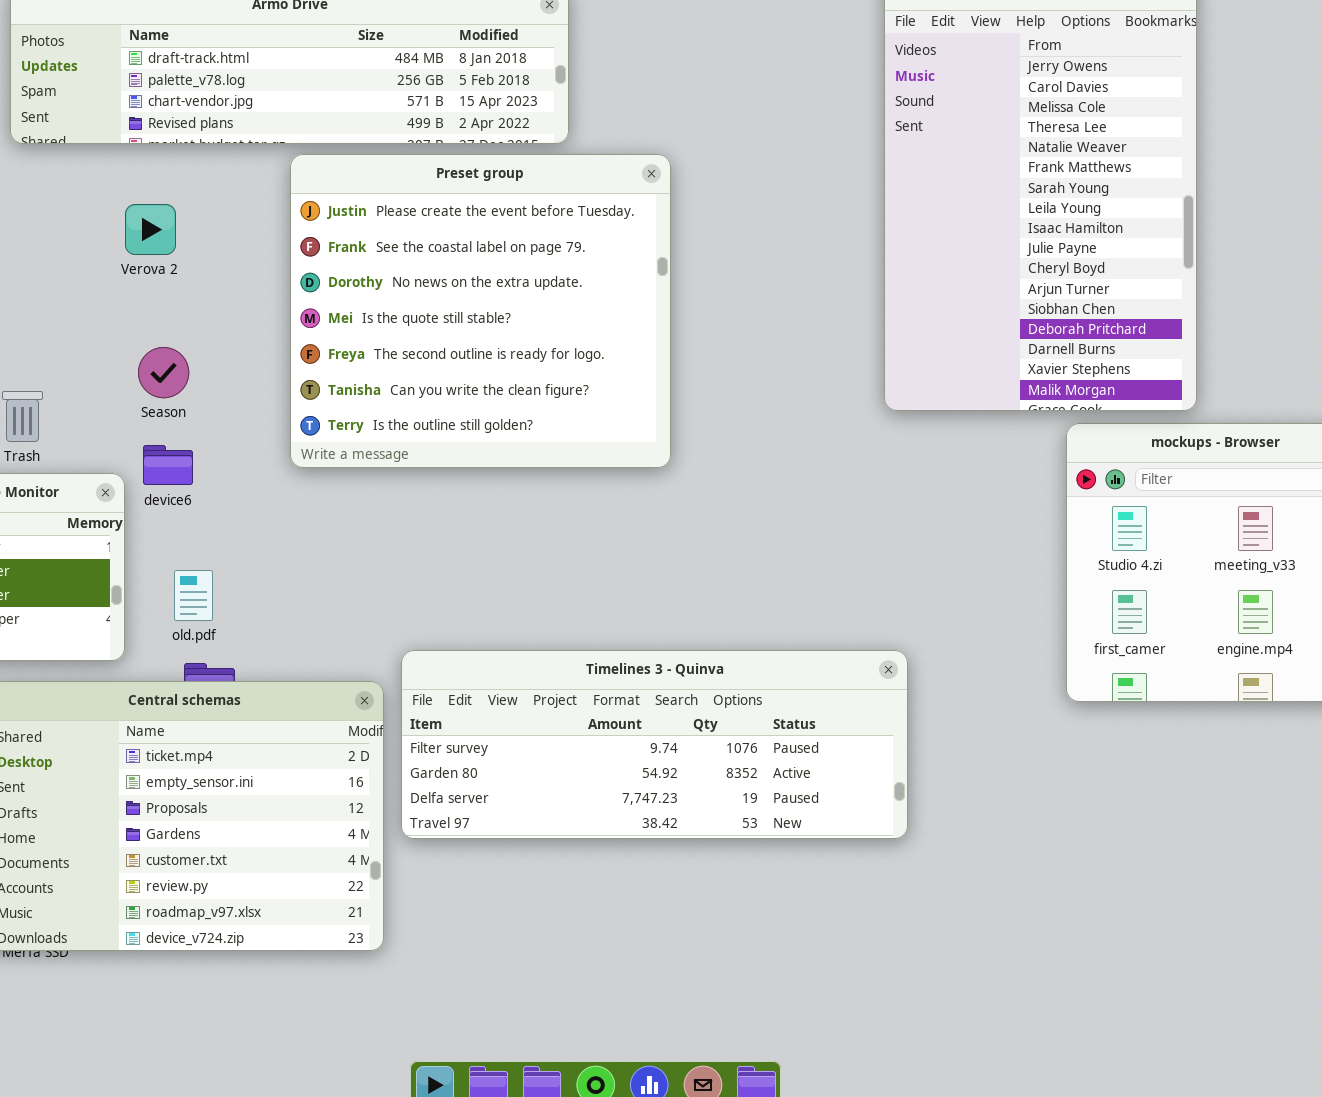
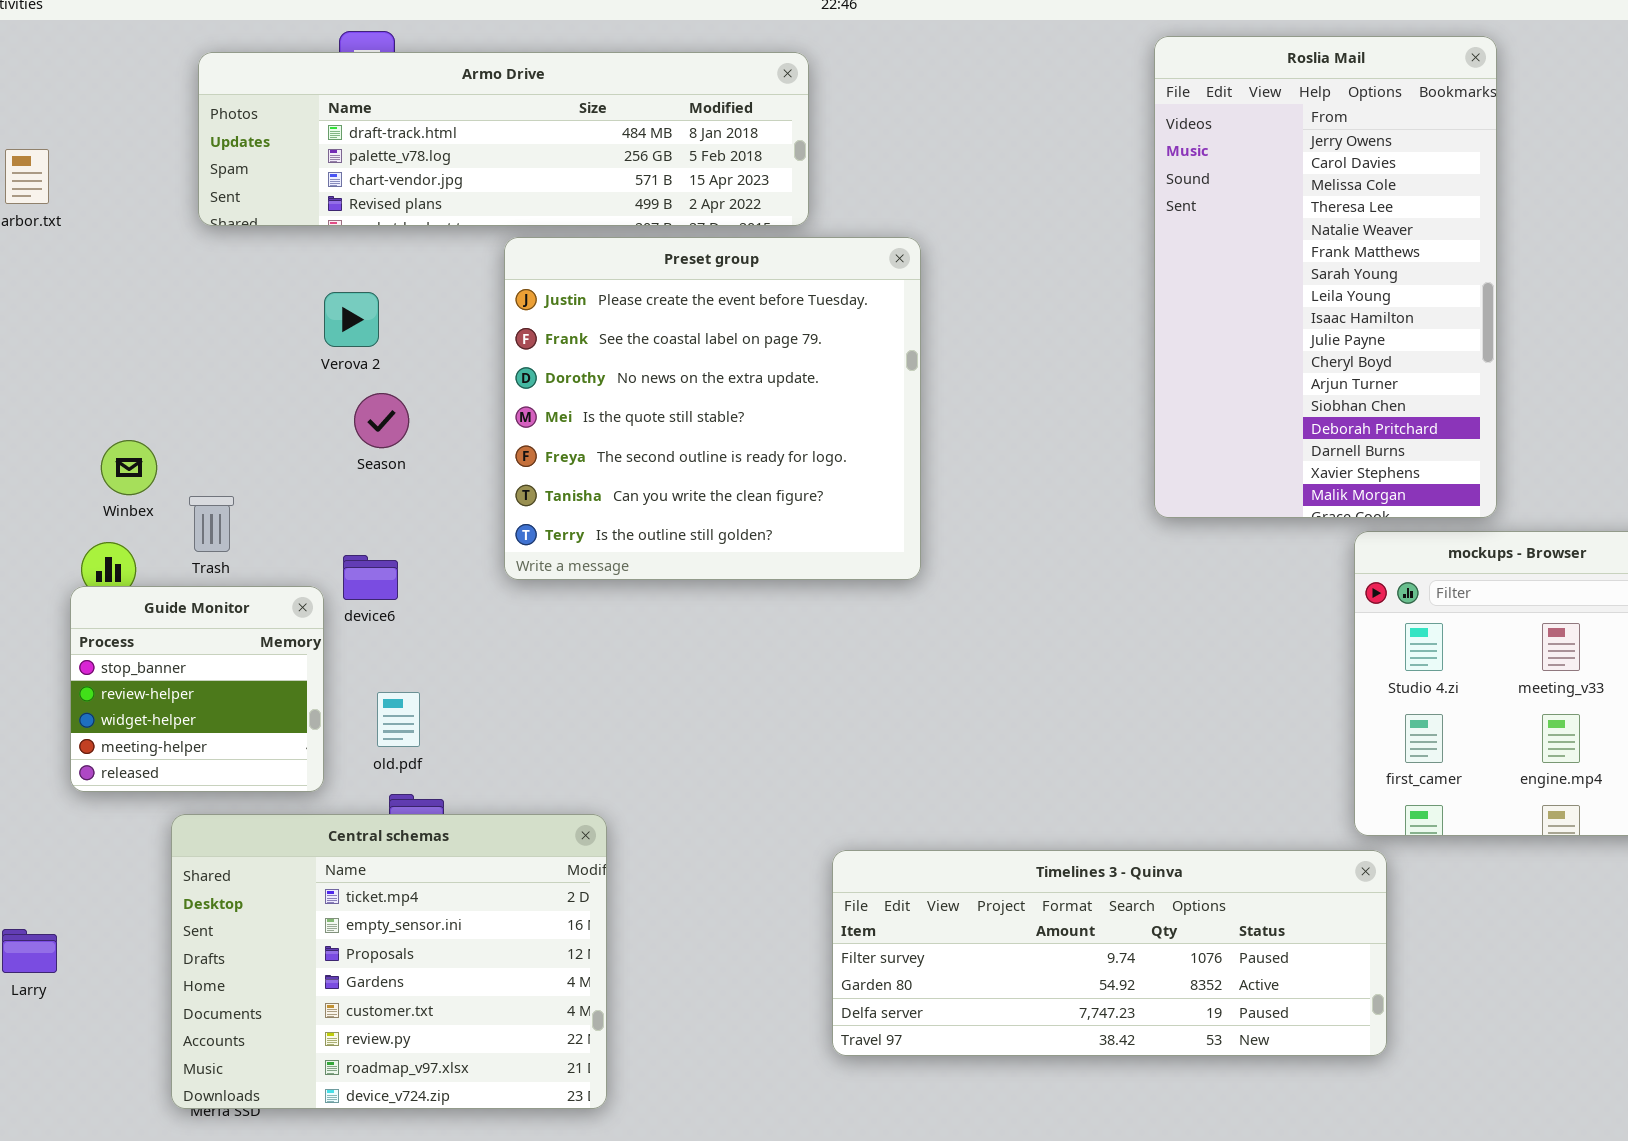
Season: [138,347,189,398] -> [354,393,409,448], moved
Timelines 3 - Quinva: [401,650,908,839] -> [832,850,1387,1056], moved

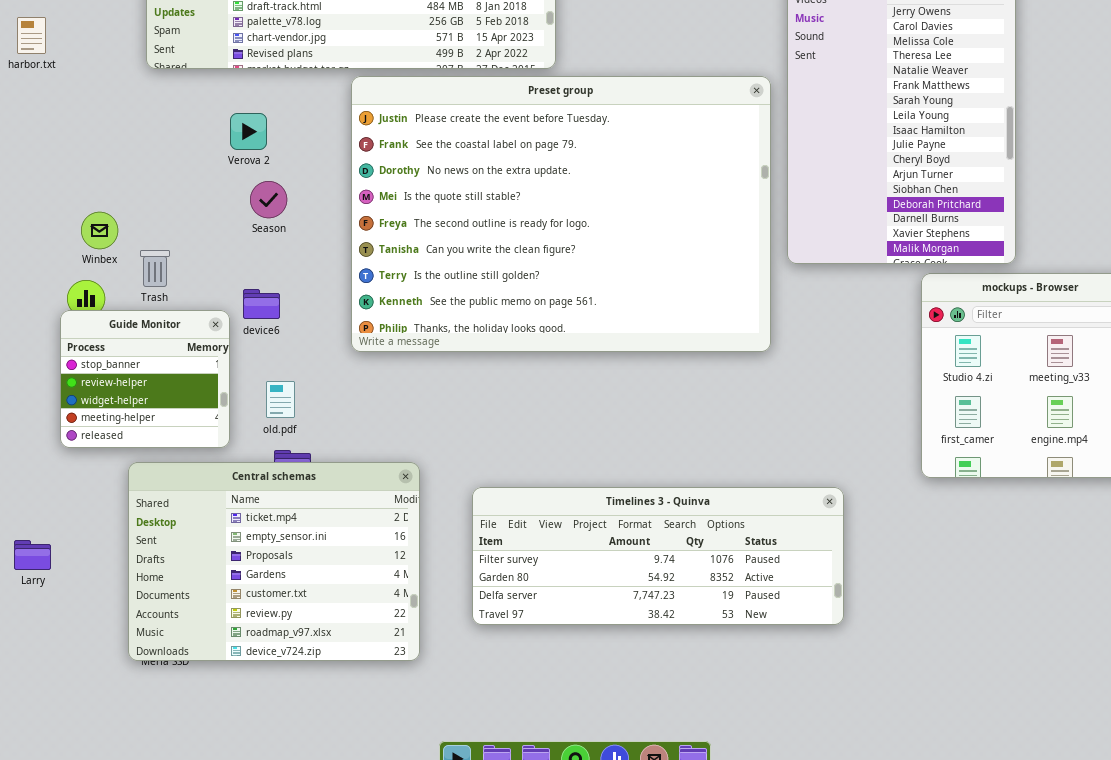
Preset group: [504,237,921,580] -> [351,76,771,352], resized
Timelines 3 - Quinva: [832,850,1387,1056] -> [472,487,844,625], moved

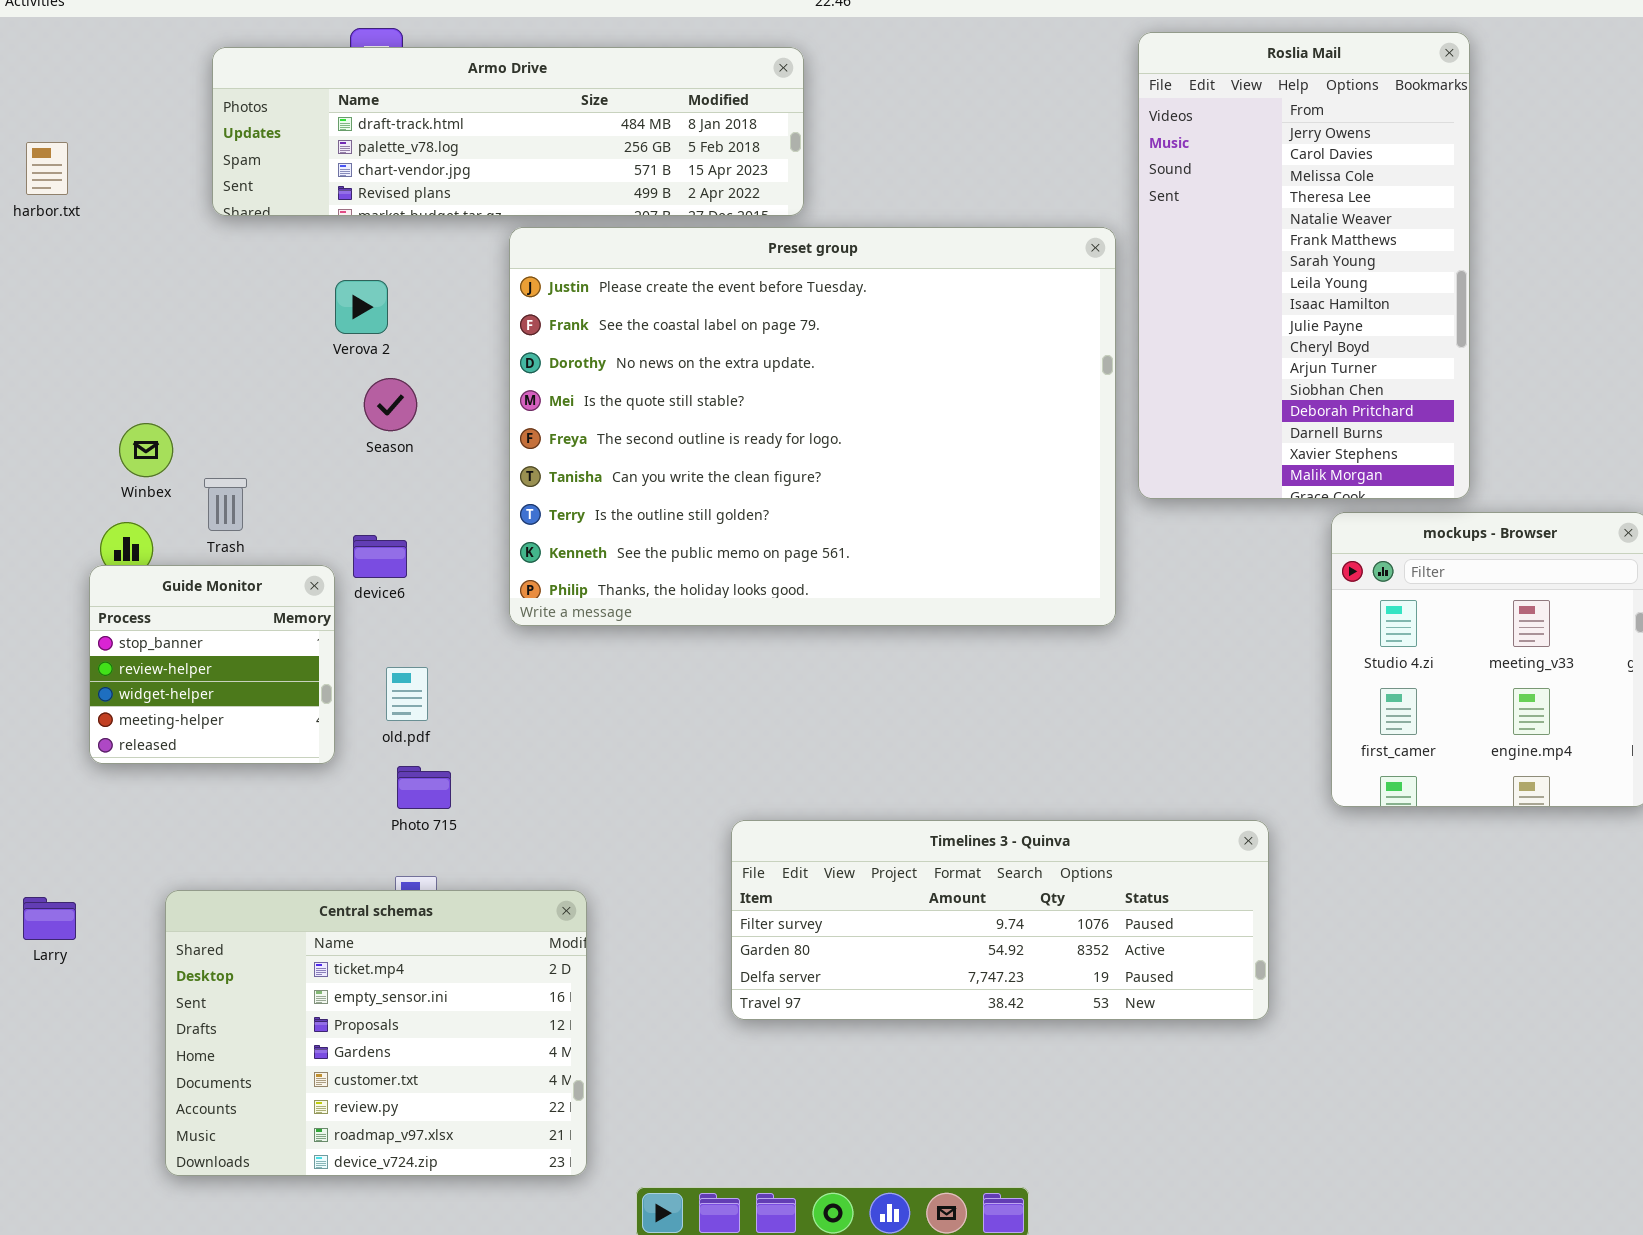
Central schemas: [128,462,420,661] -> [165,890,587,1176], moved
Timelines 3 - Quinva: [472,487,844,625] -> [731,820,1269,1020], moved

